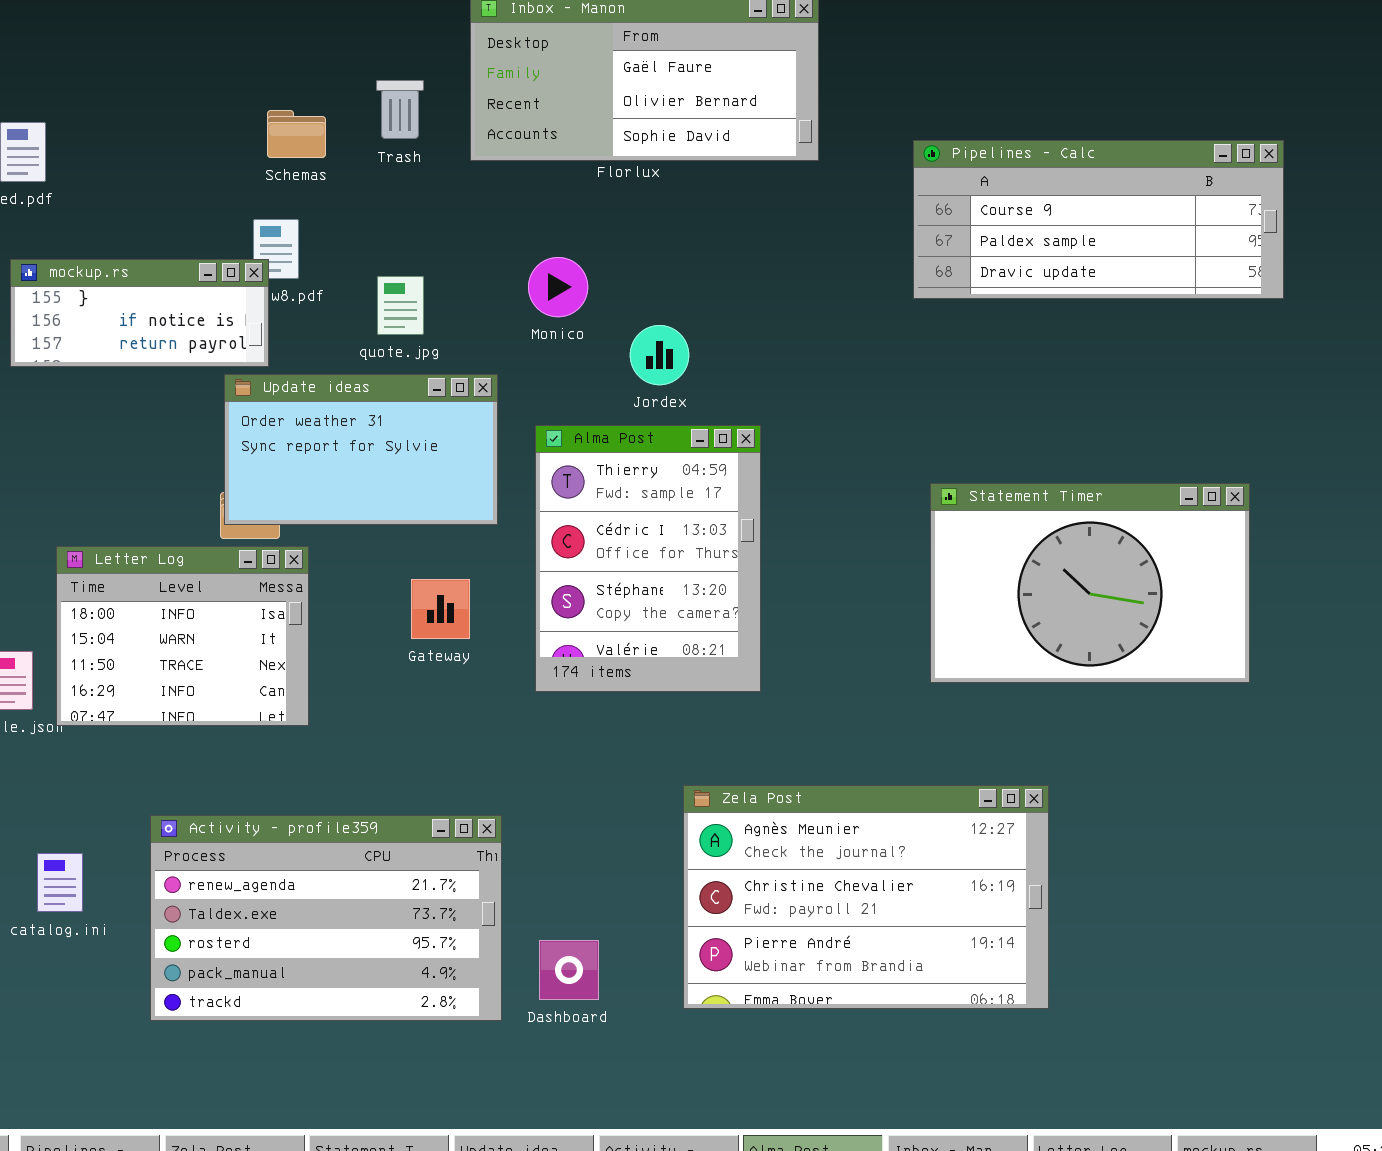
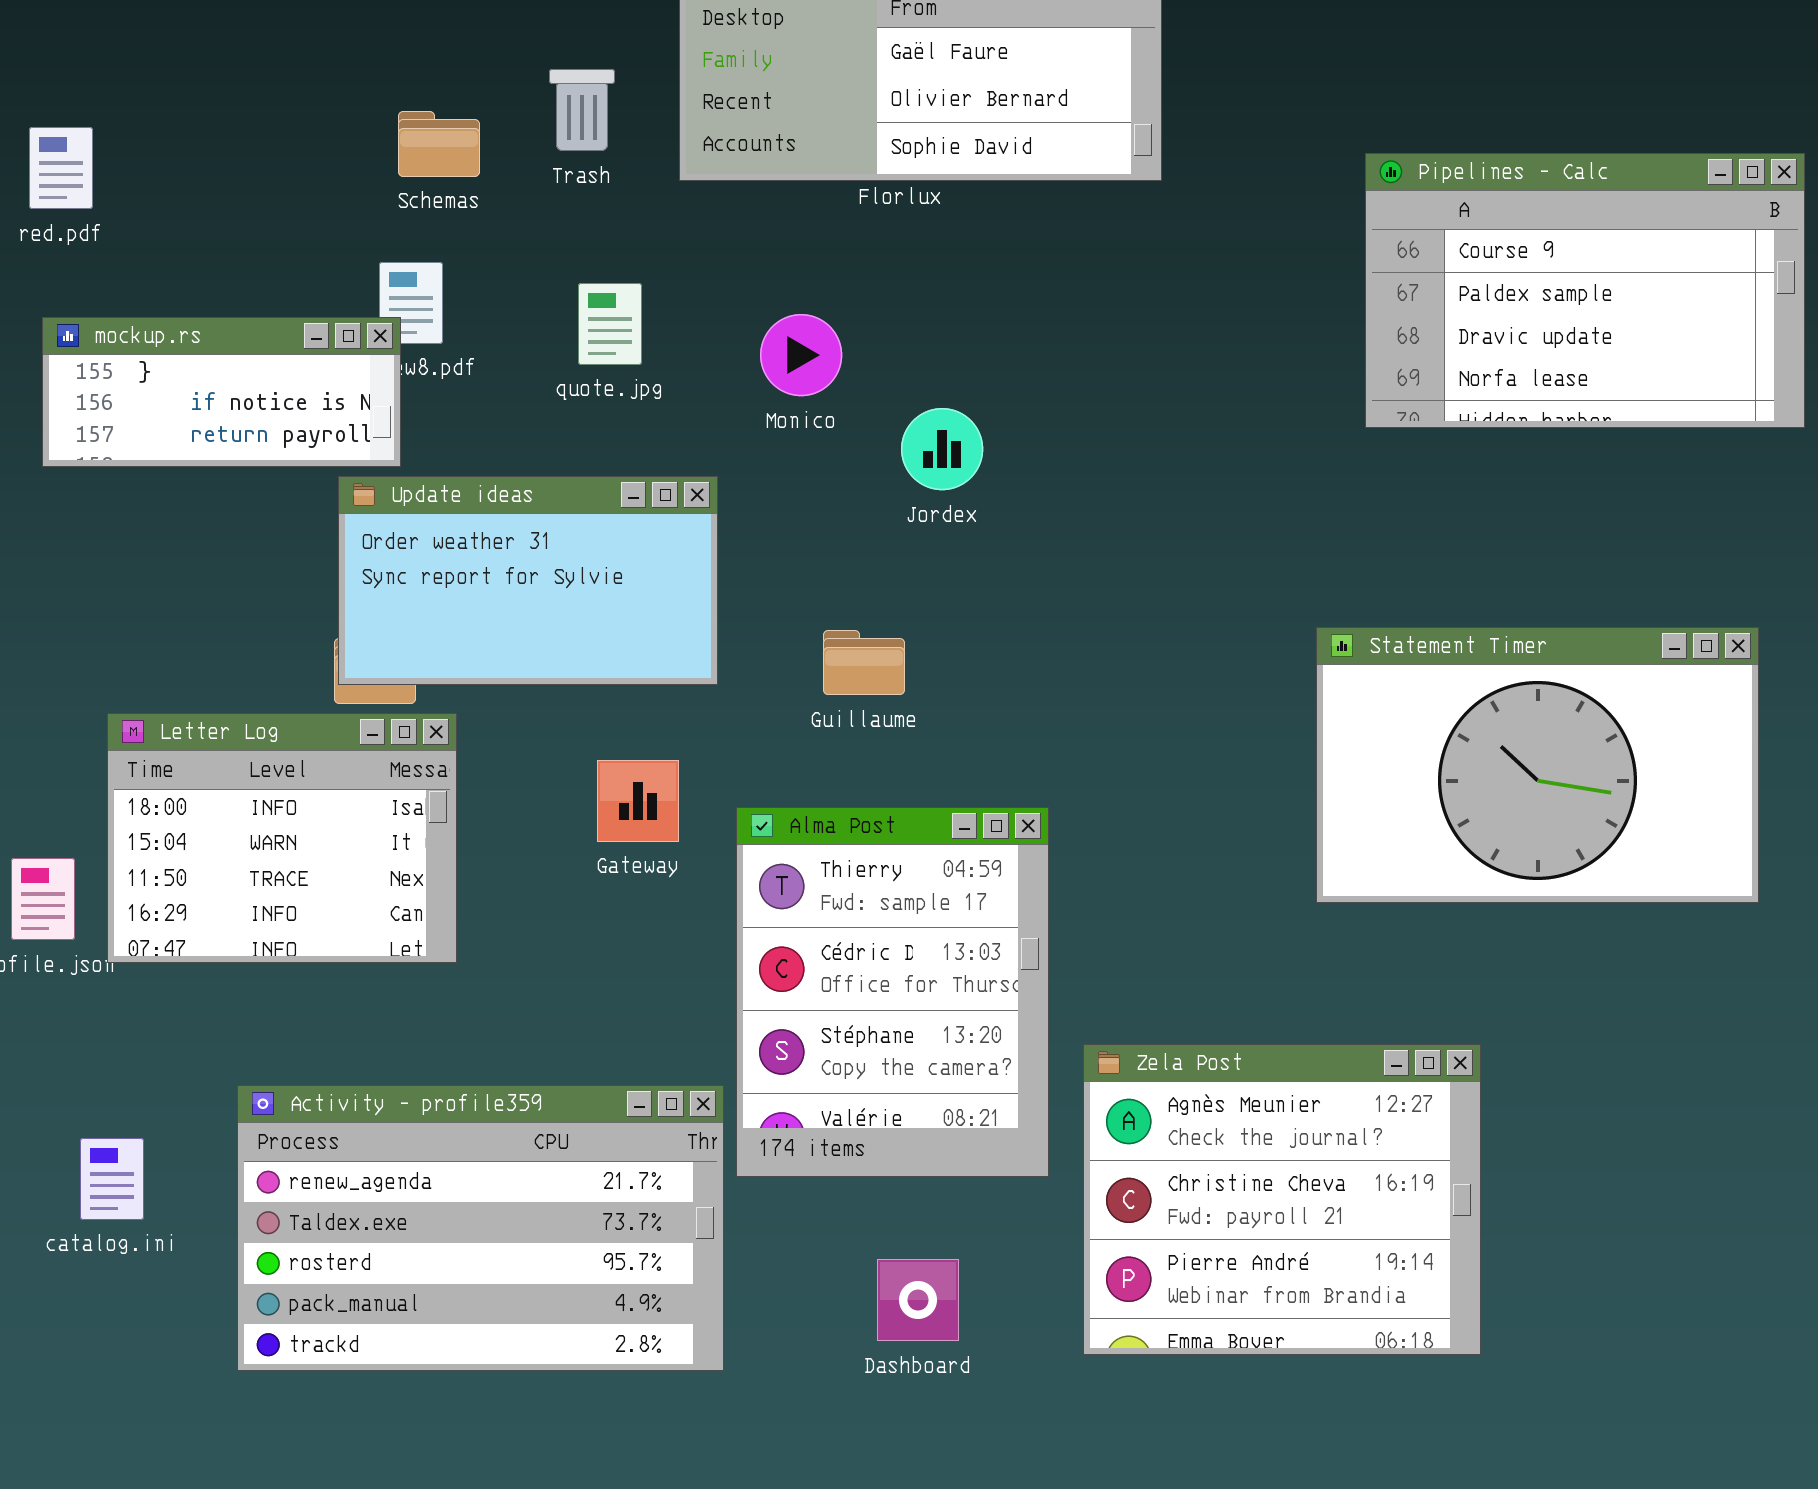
Pipelines - Calc: [913,140,1284,299] -> [1365,153,1805,428], resized
quote.jpg: [377,276,424,335] -> [578,283,642,365], moved
Alma Post: [535,425,761,692] -> [736,807,1049,1177], moved
Zela Post: [683,785,1049,1009] -> [1083,1044,1481,1355], resized
Dashboard: [539,940,599,1000] -> [877,1259,959,1341], moved

